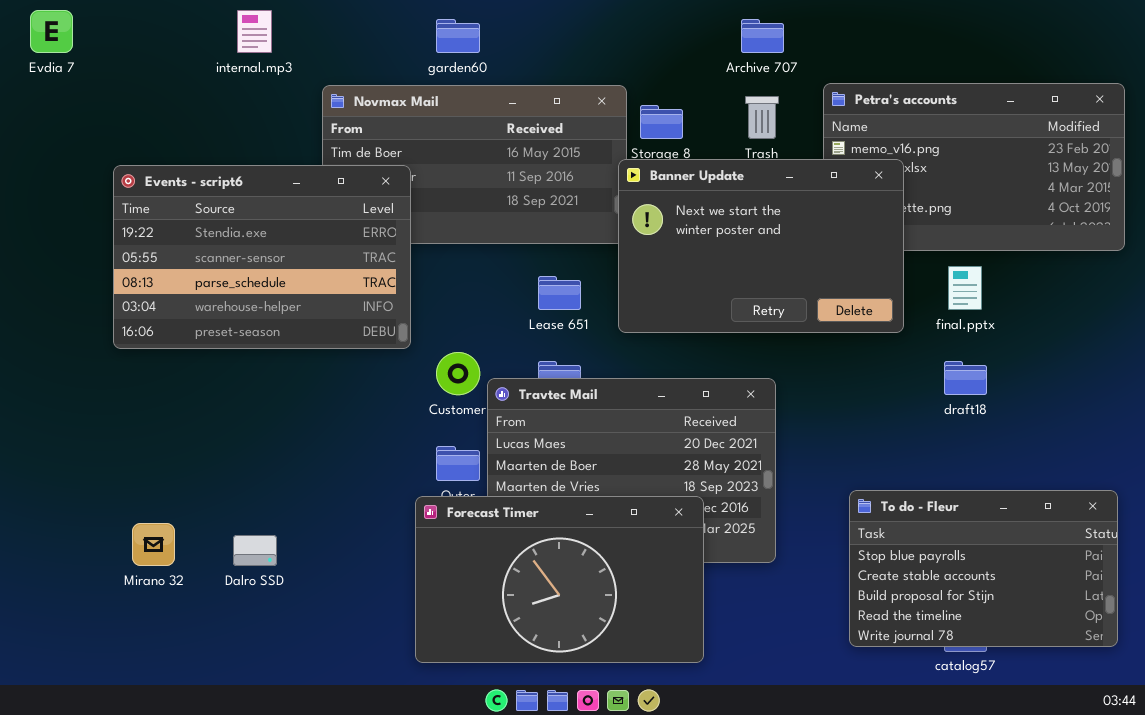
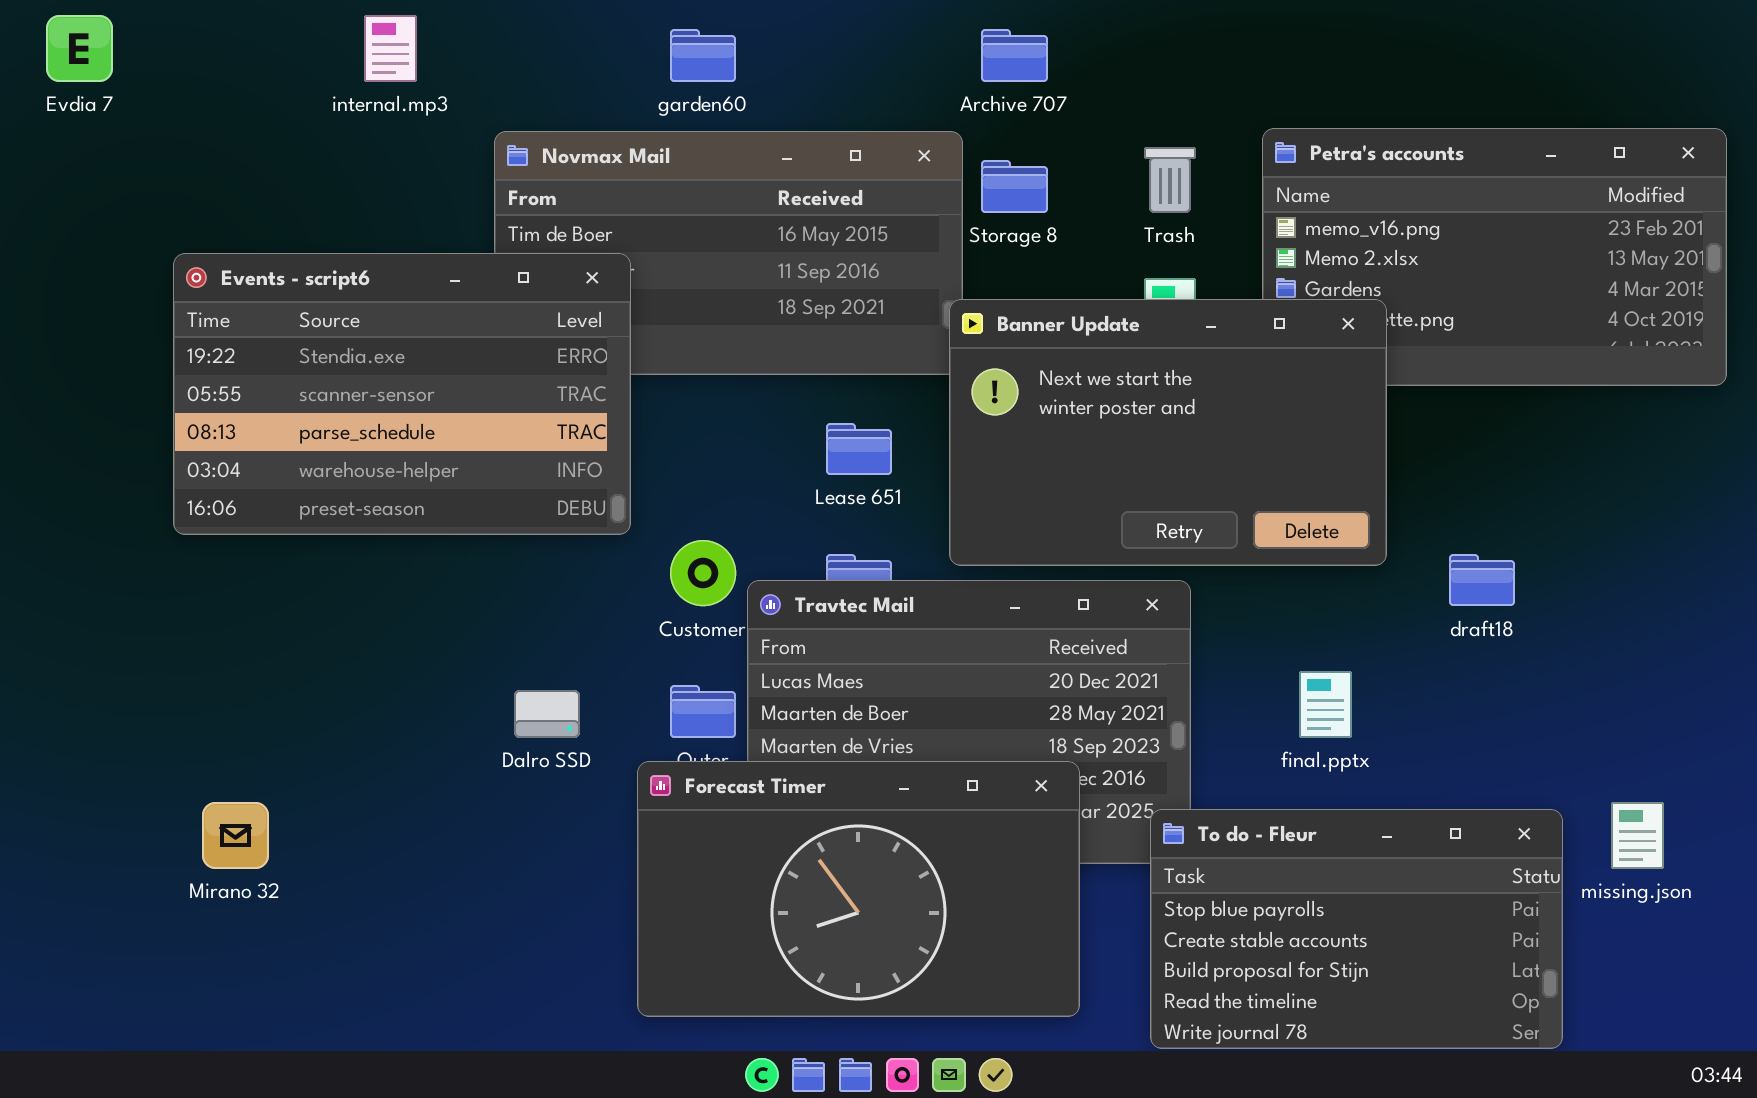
Archive 707: [741,19,784,53] -> [981,29,1048,82], moved
Banner Update: [618,159,904,333] -> [949,299,1387,566], moved
final.pptx: [948,266,982,310] -> [1299,671,1352,738], moved
To do - Fleur: [849,490,1118,647] -> [1150,809,1563,1049], moved
Dalro SSD: [233,535,277,566] -> [514,690,580,738], moved

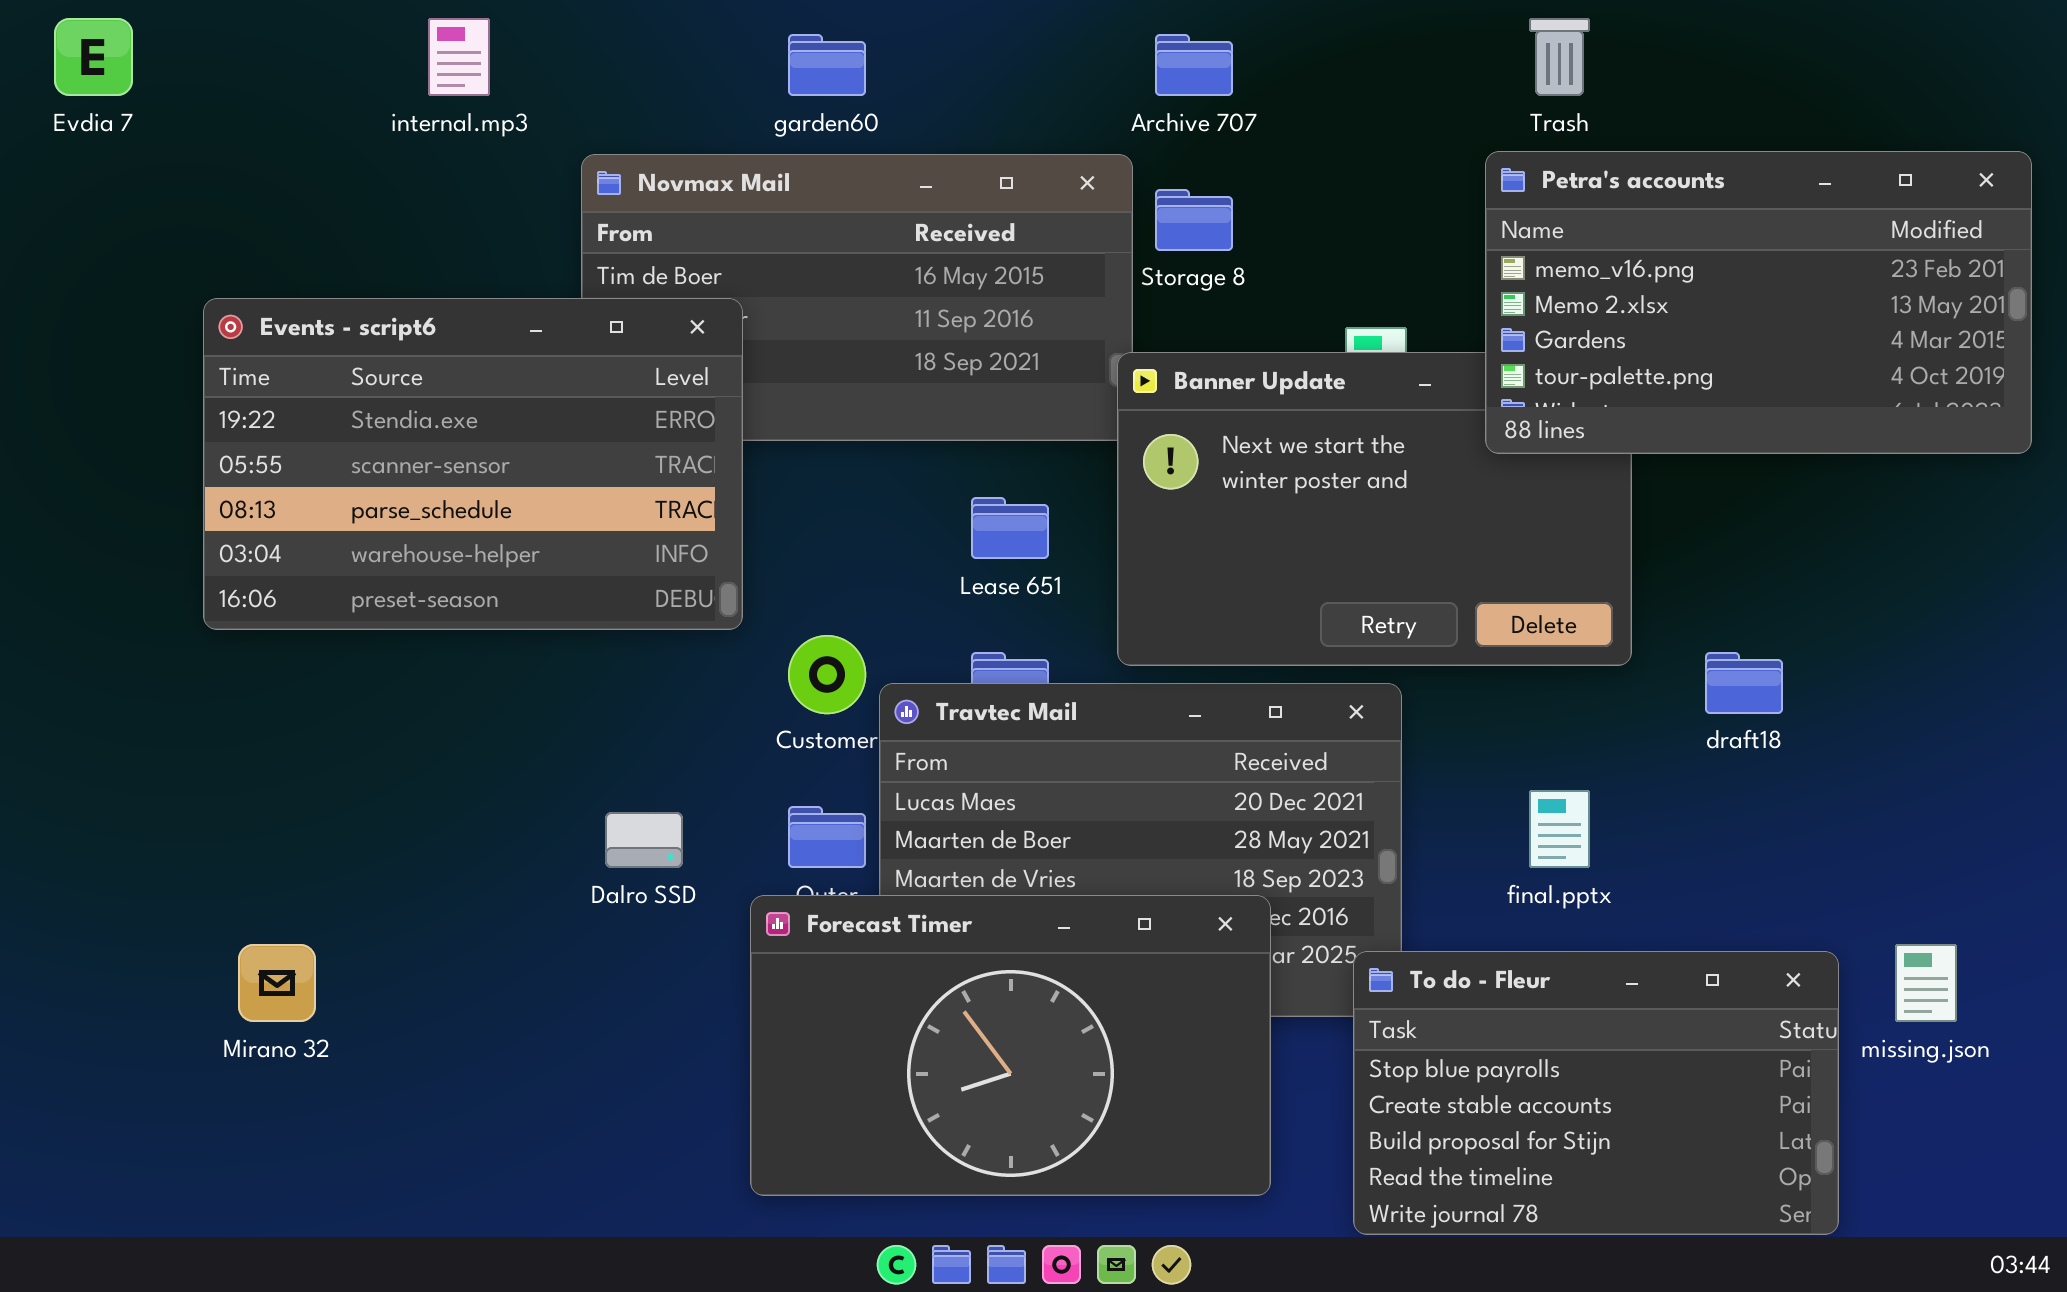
Petra's accounts: [1262,128,1727,386] -> [1485,151,2032,454], raised
Trash: [1144,147,1196,213] -> [1529,18,1590,96], moved

